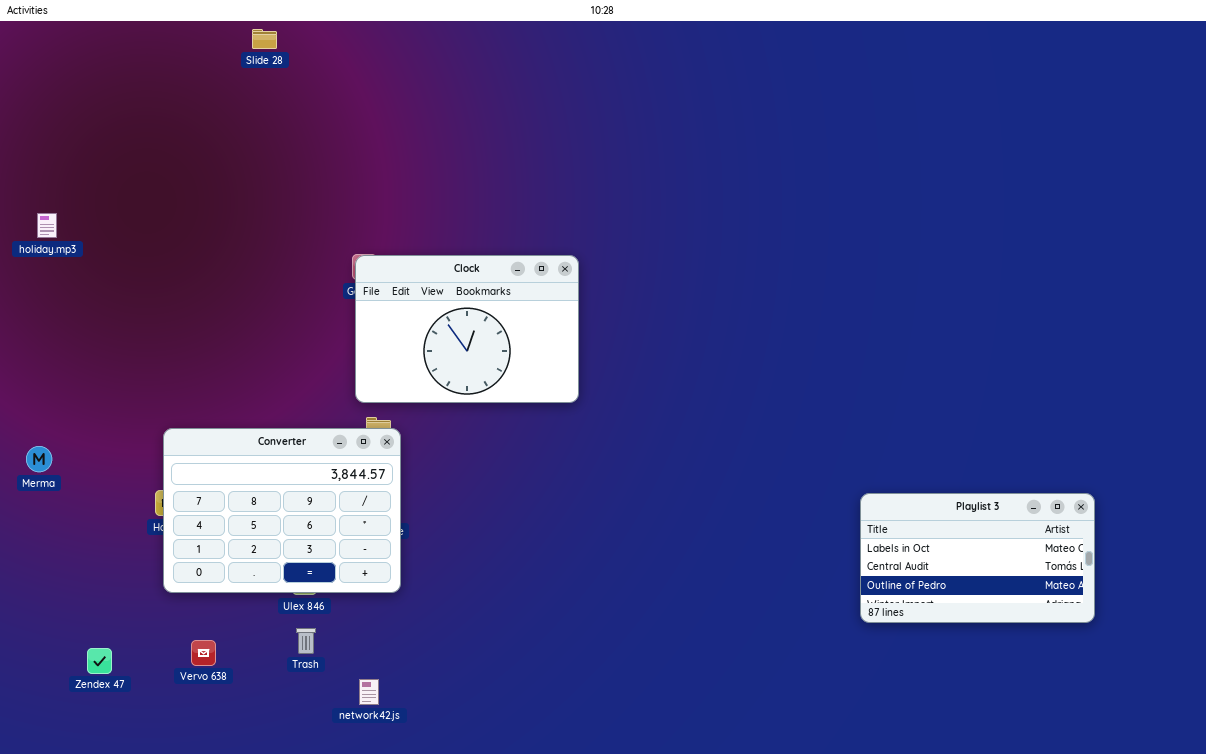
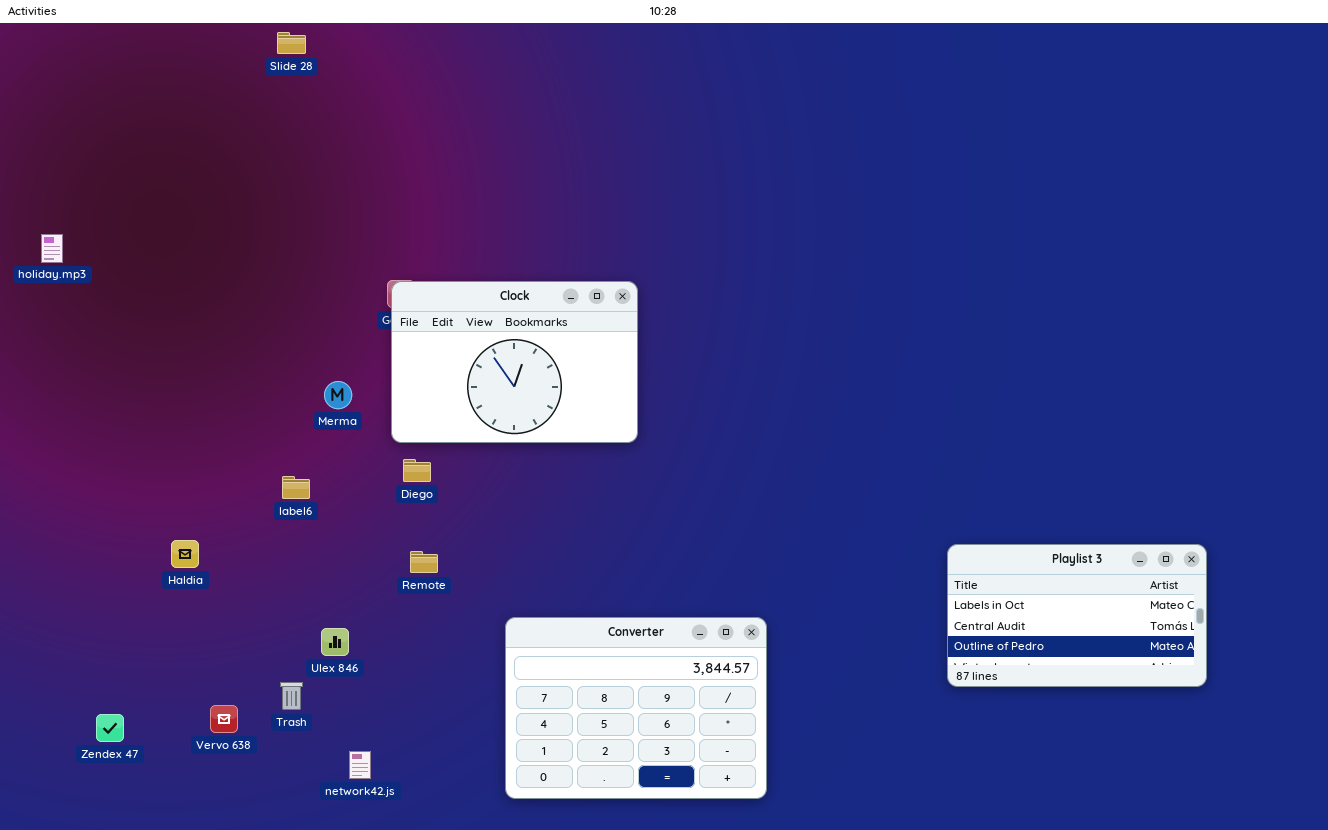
Converter: [163,428,401,593] -> [505,617,767,799], moved
Merma: [26,446,52,472] -> [324,381,352,409], moved
Trash: [296,628,316,654] -> [280,682,303,710], moved
network42.js: [359,679,379,705] -> [349,751,371,779], moved

